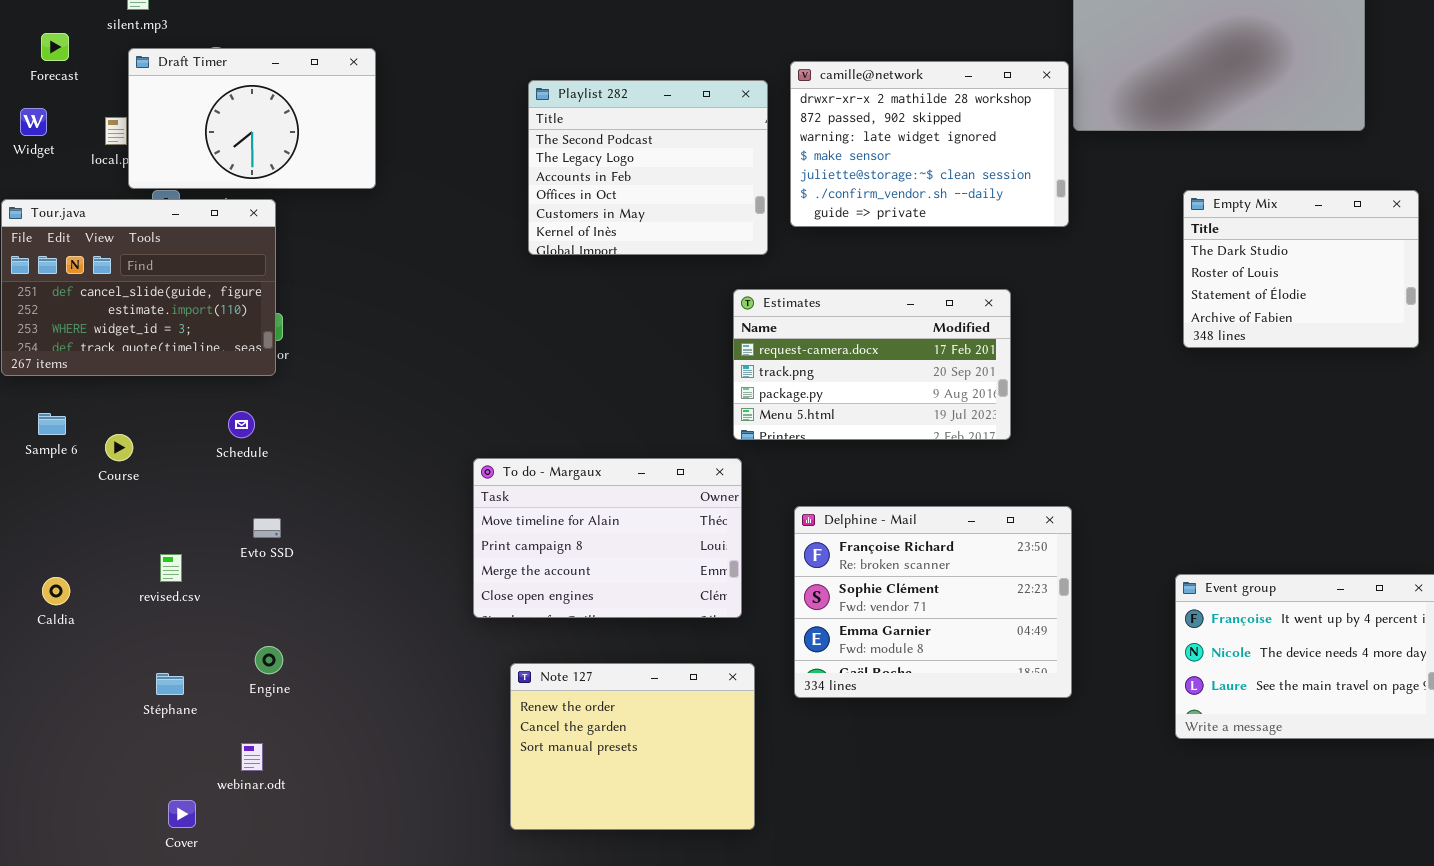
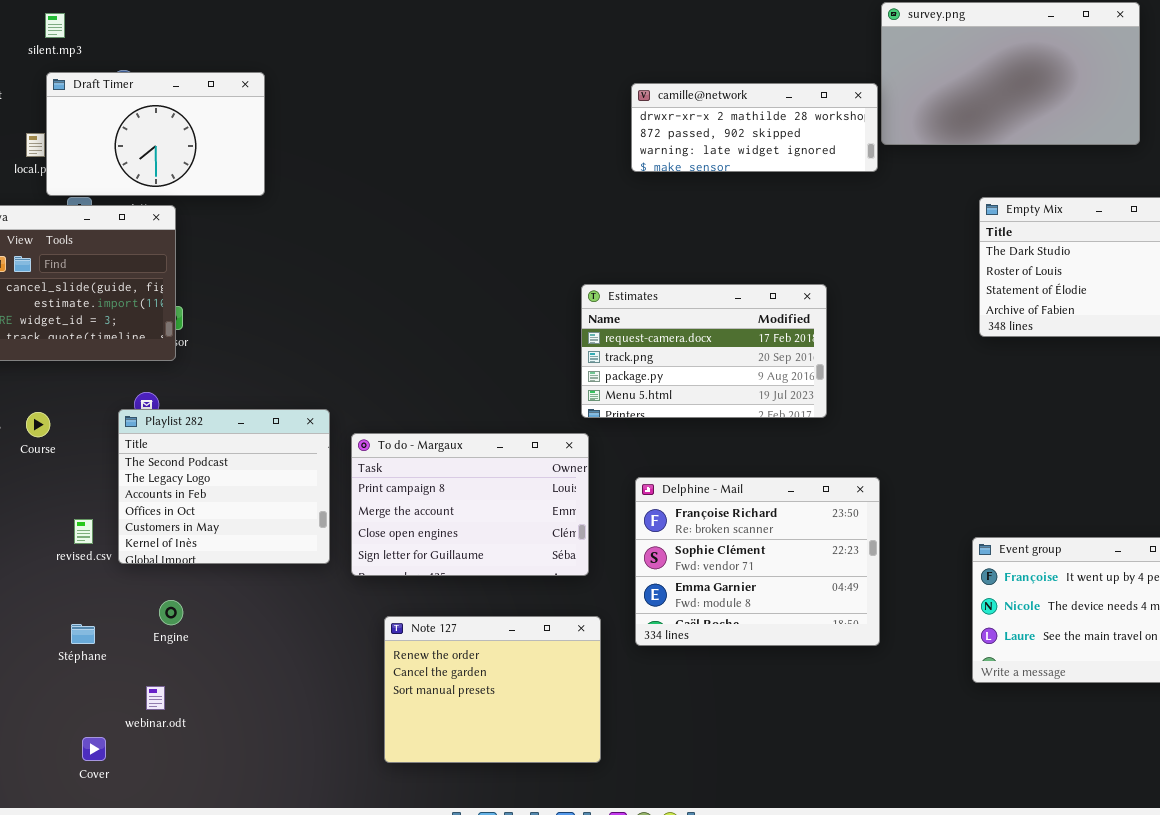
camille@network: [790,61,1069,227] -> [631,83,878,172], resized
Playlist 282: [528,80,768,255] -> [118,409,330,564], moved
To do - Margaux: [473,458,742,618] -> [351,433,589,576], scrolled down 1 row

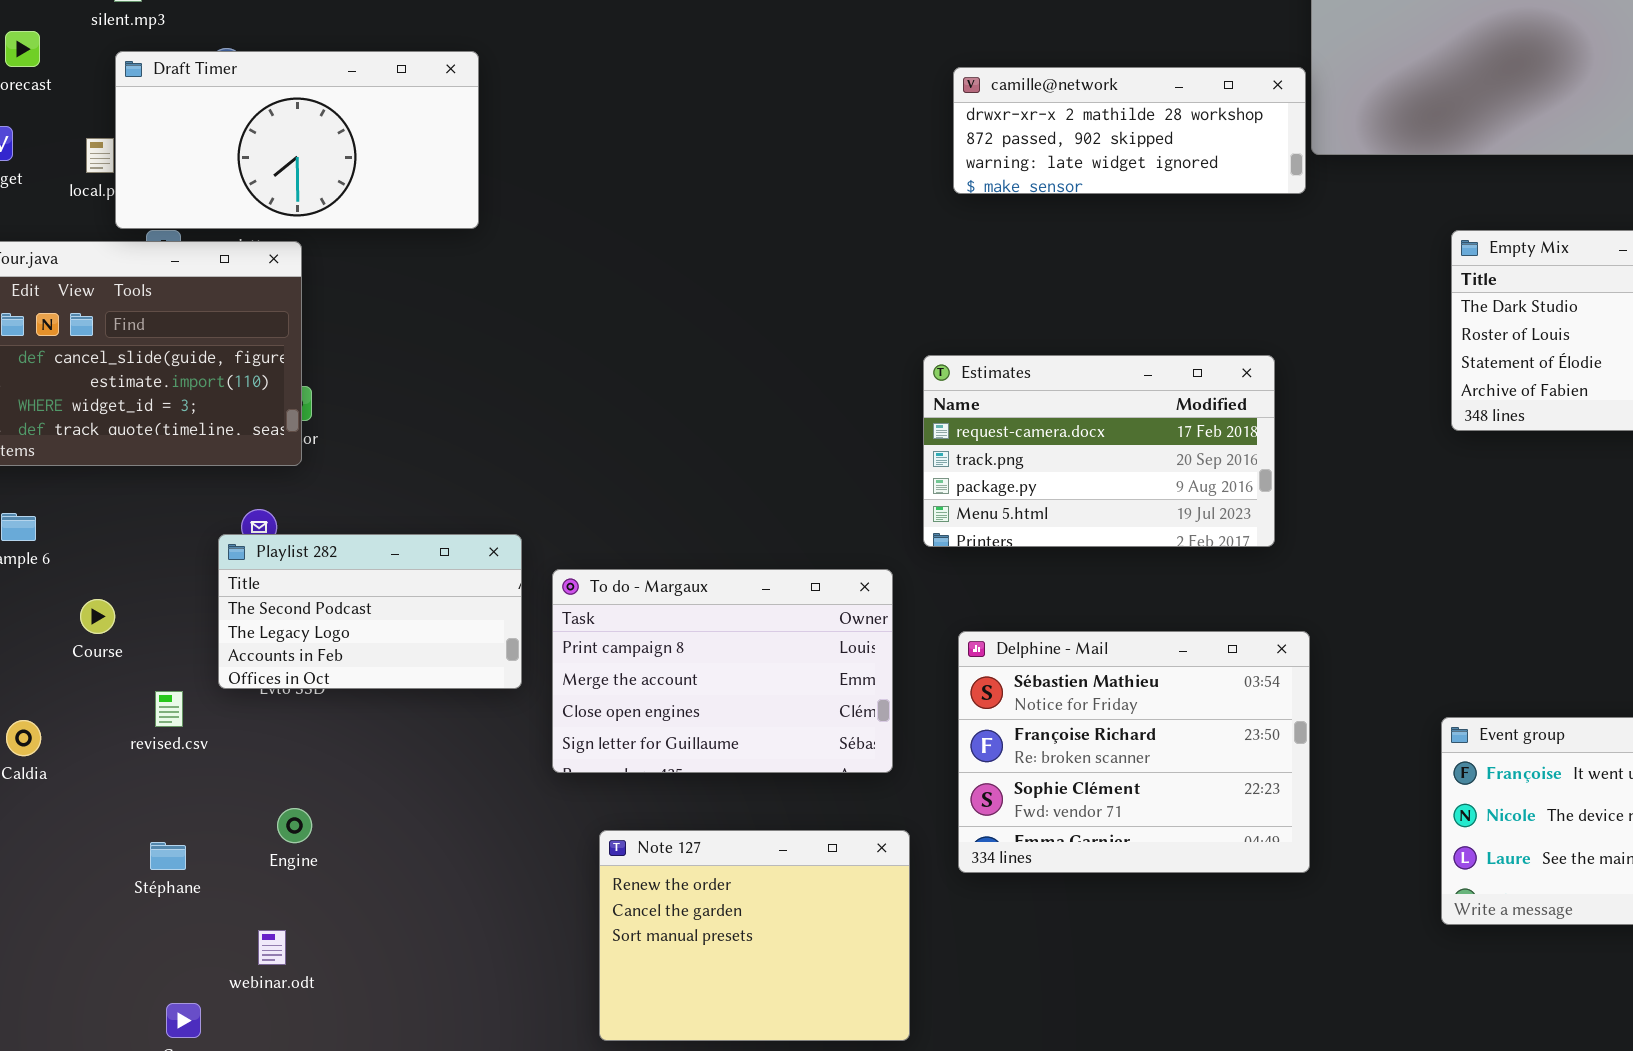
Draft Timer: [46,72,265,196] -> [115,51,479,229], resized
Estimates: [581,284,827,418] -> [923,355,1275,547], moved
Playlist 282: [118,409,330,564] -> [218,534,522,689], resized
Course: [26,412,50,437] -> [80,599,115,634], moved
Delphine - Mail: [635,477,880,646] -> [958,631,1310,873], scrolled up 1 row

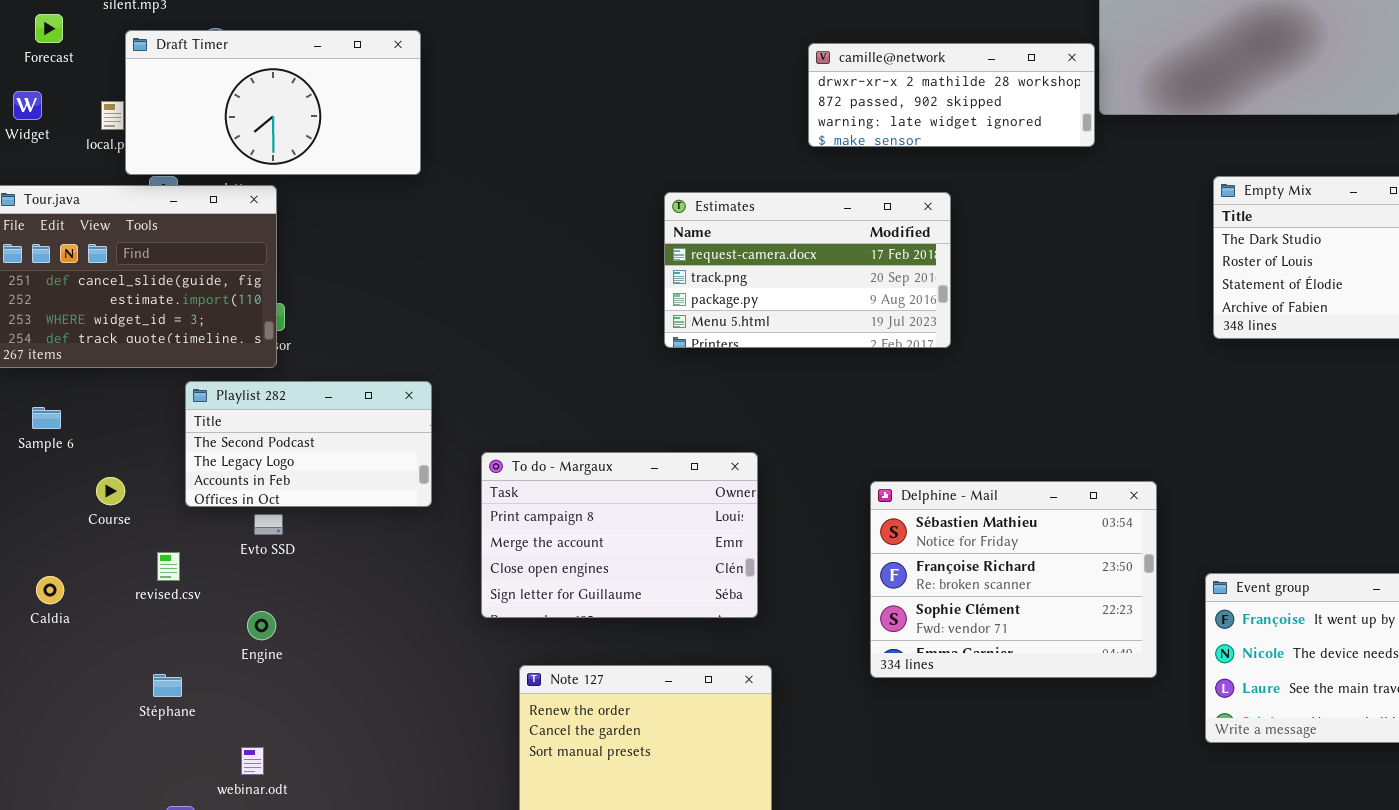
Estimates: [923,355,1275,547] -> [664,192,951,348], moved
Playlist 282: [218,534,522,689] -> [185,381,432,507], moved
Delphine - Mail: [958,631,1310,873] -> [870,481,1157,678], moved
Engine: [277,808,312,843] -> [247,611,276,640], moved

